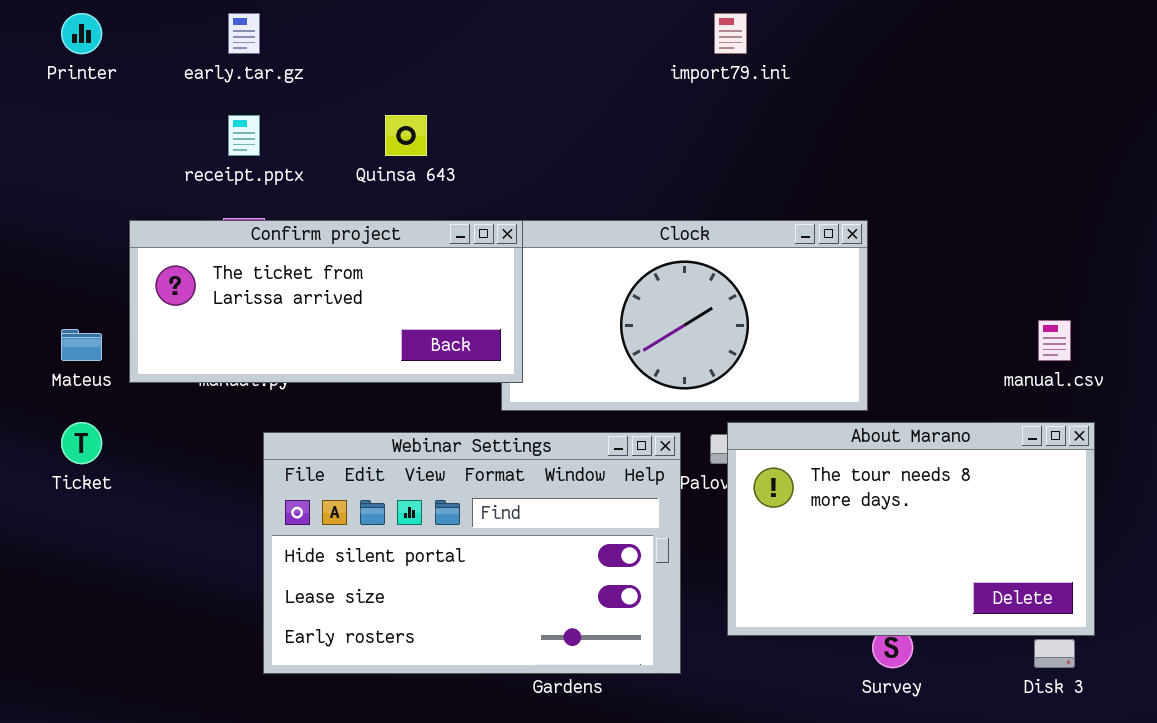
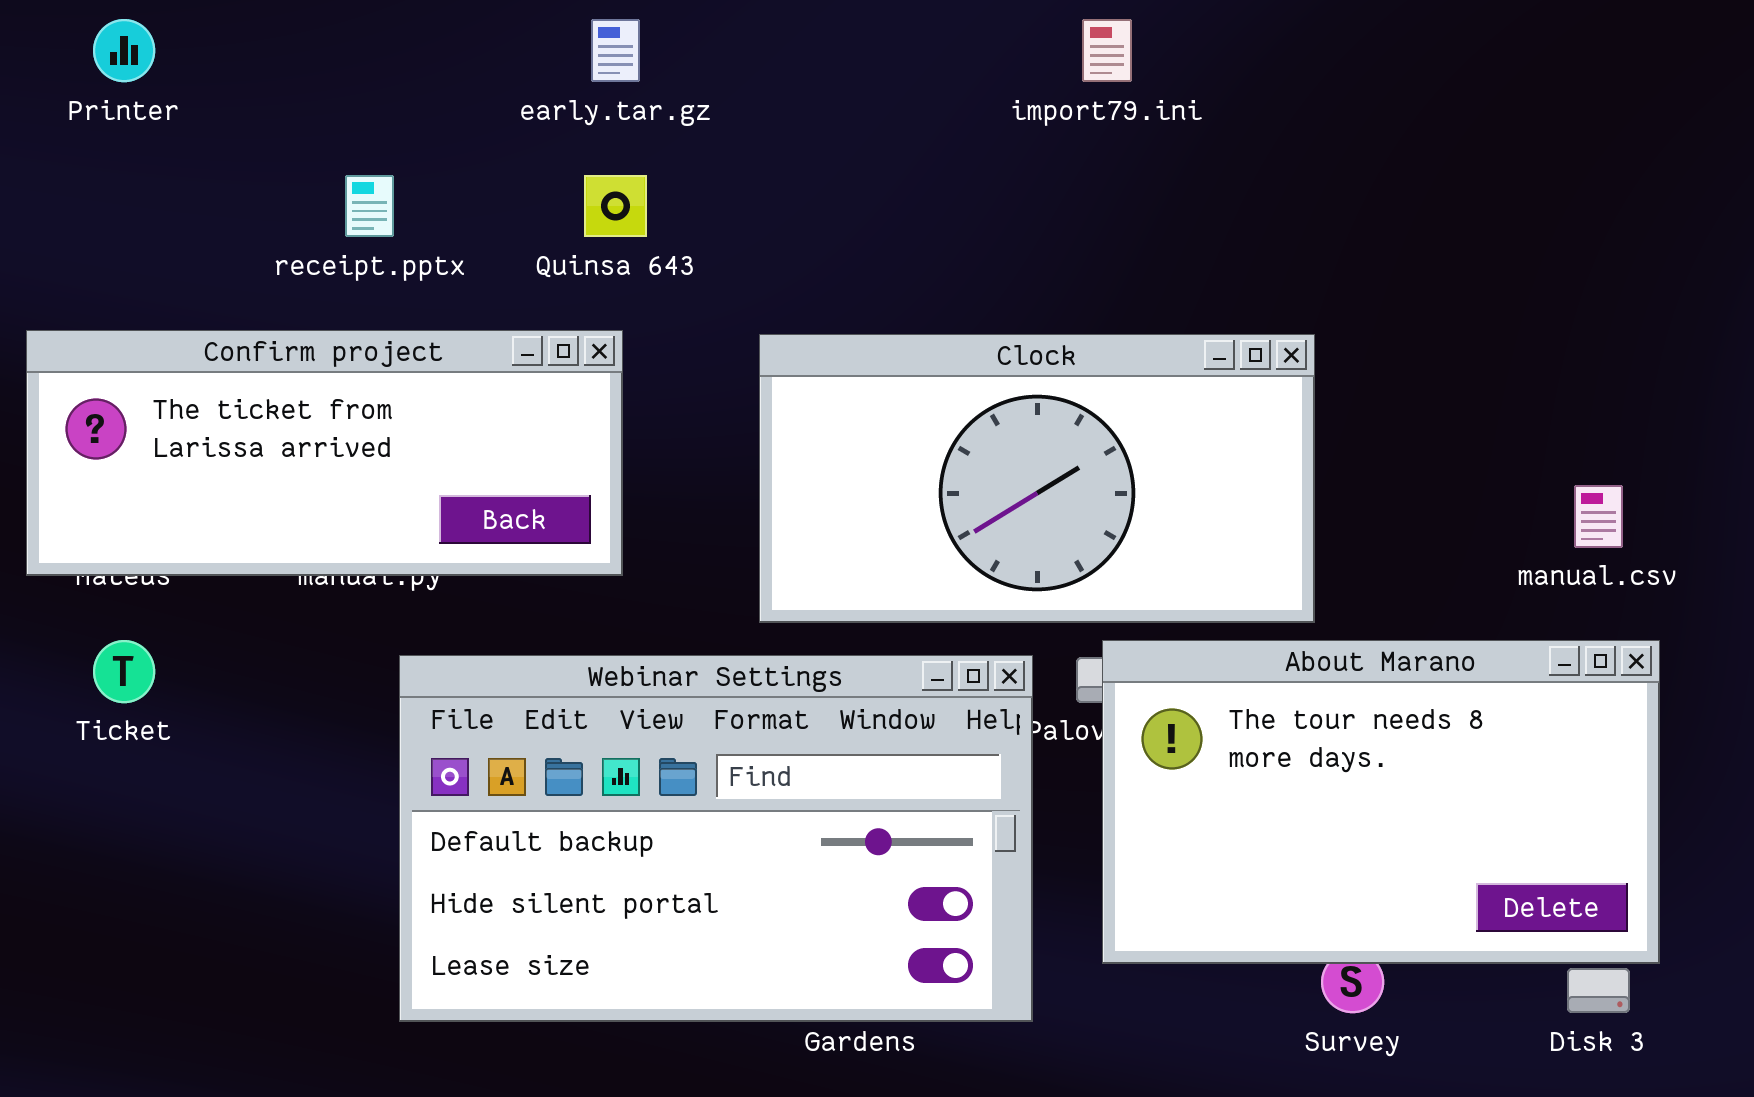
early.tar.gz: [228,13,260,54] -> [591,19,640,82], moved
Confirm project: [129,220,523,383] -> [26,330,623,576], moved
Webinar Settings: [263,432,681,674] -> [399,655,1033,1022], scrolled up 1 row

